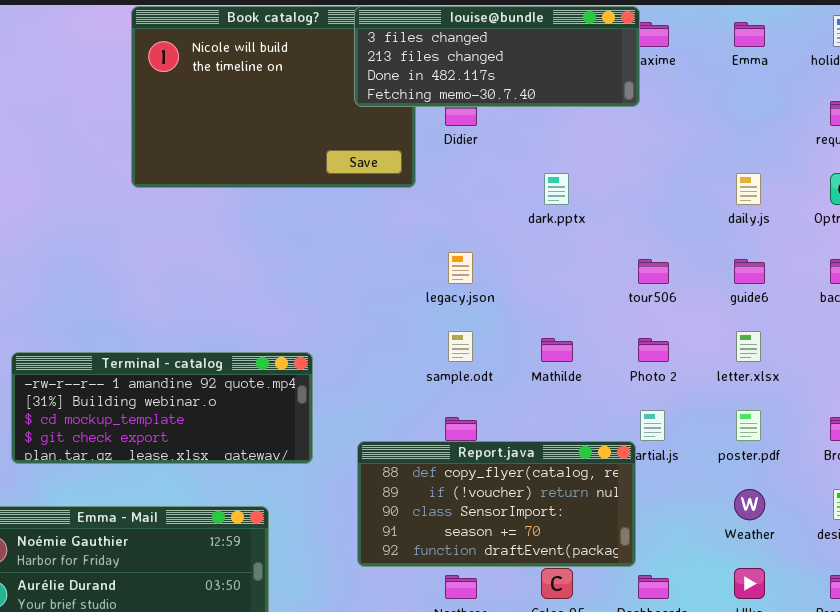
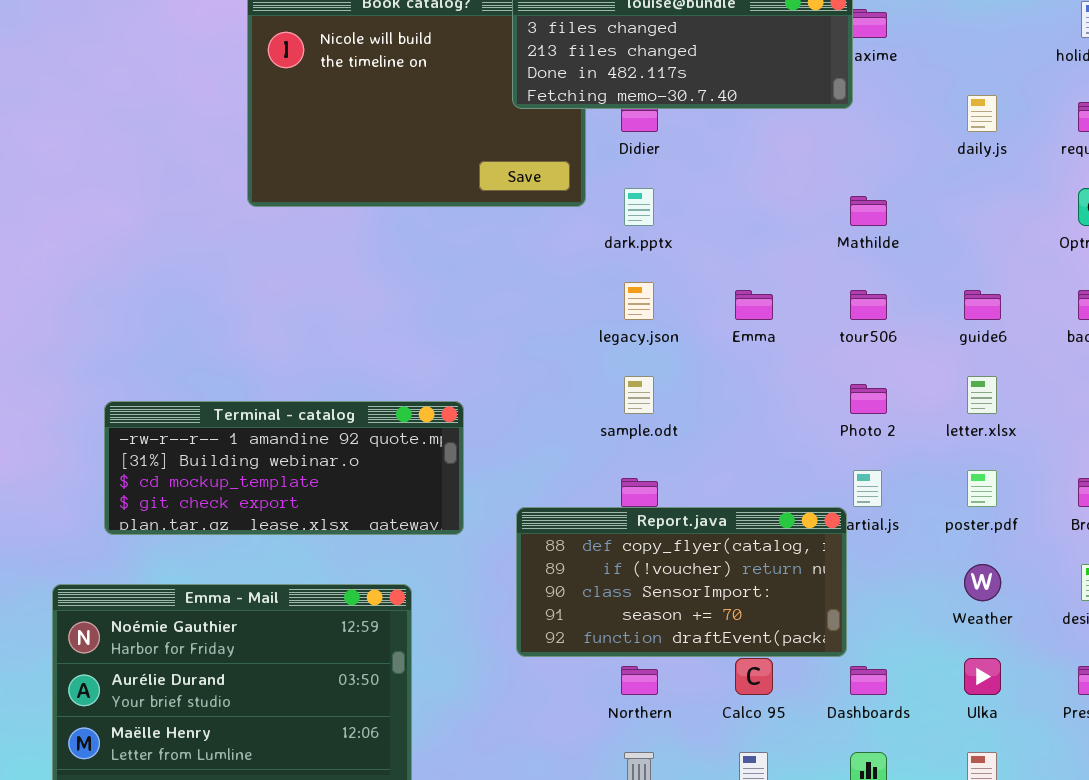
Emma: [734,22,765,47] -> [735,290,773,320], moved
dark.pptx: [544,173,569,205] -> [624,188,654,226], moved
daily.js: [736,173,761,205] -> [967,95,997,132], moved
Mathilde: [541,338,573,362] -> [850,196,887,226], moved

